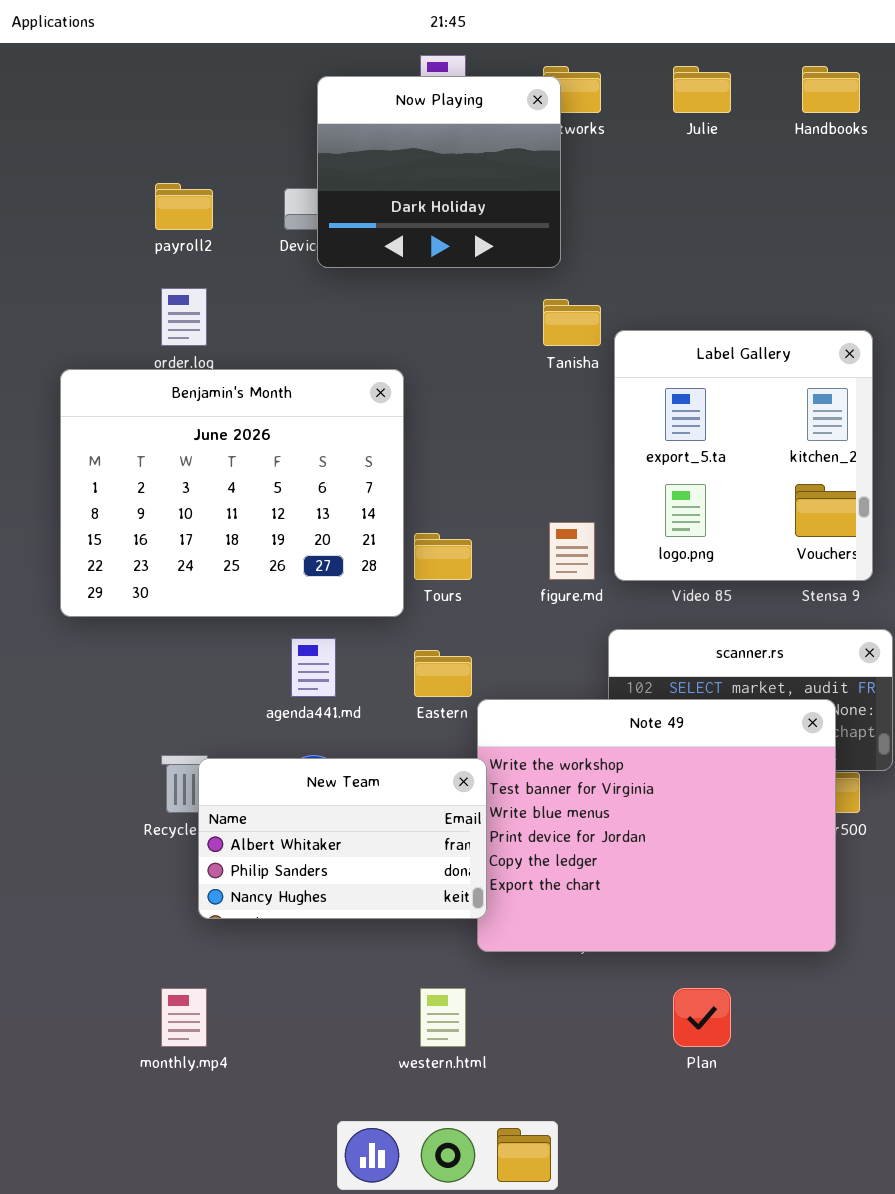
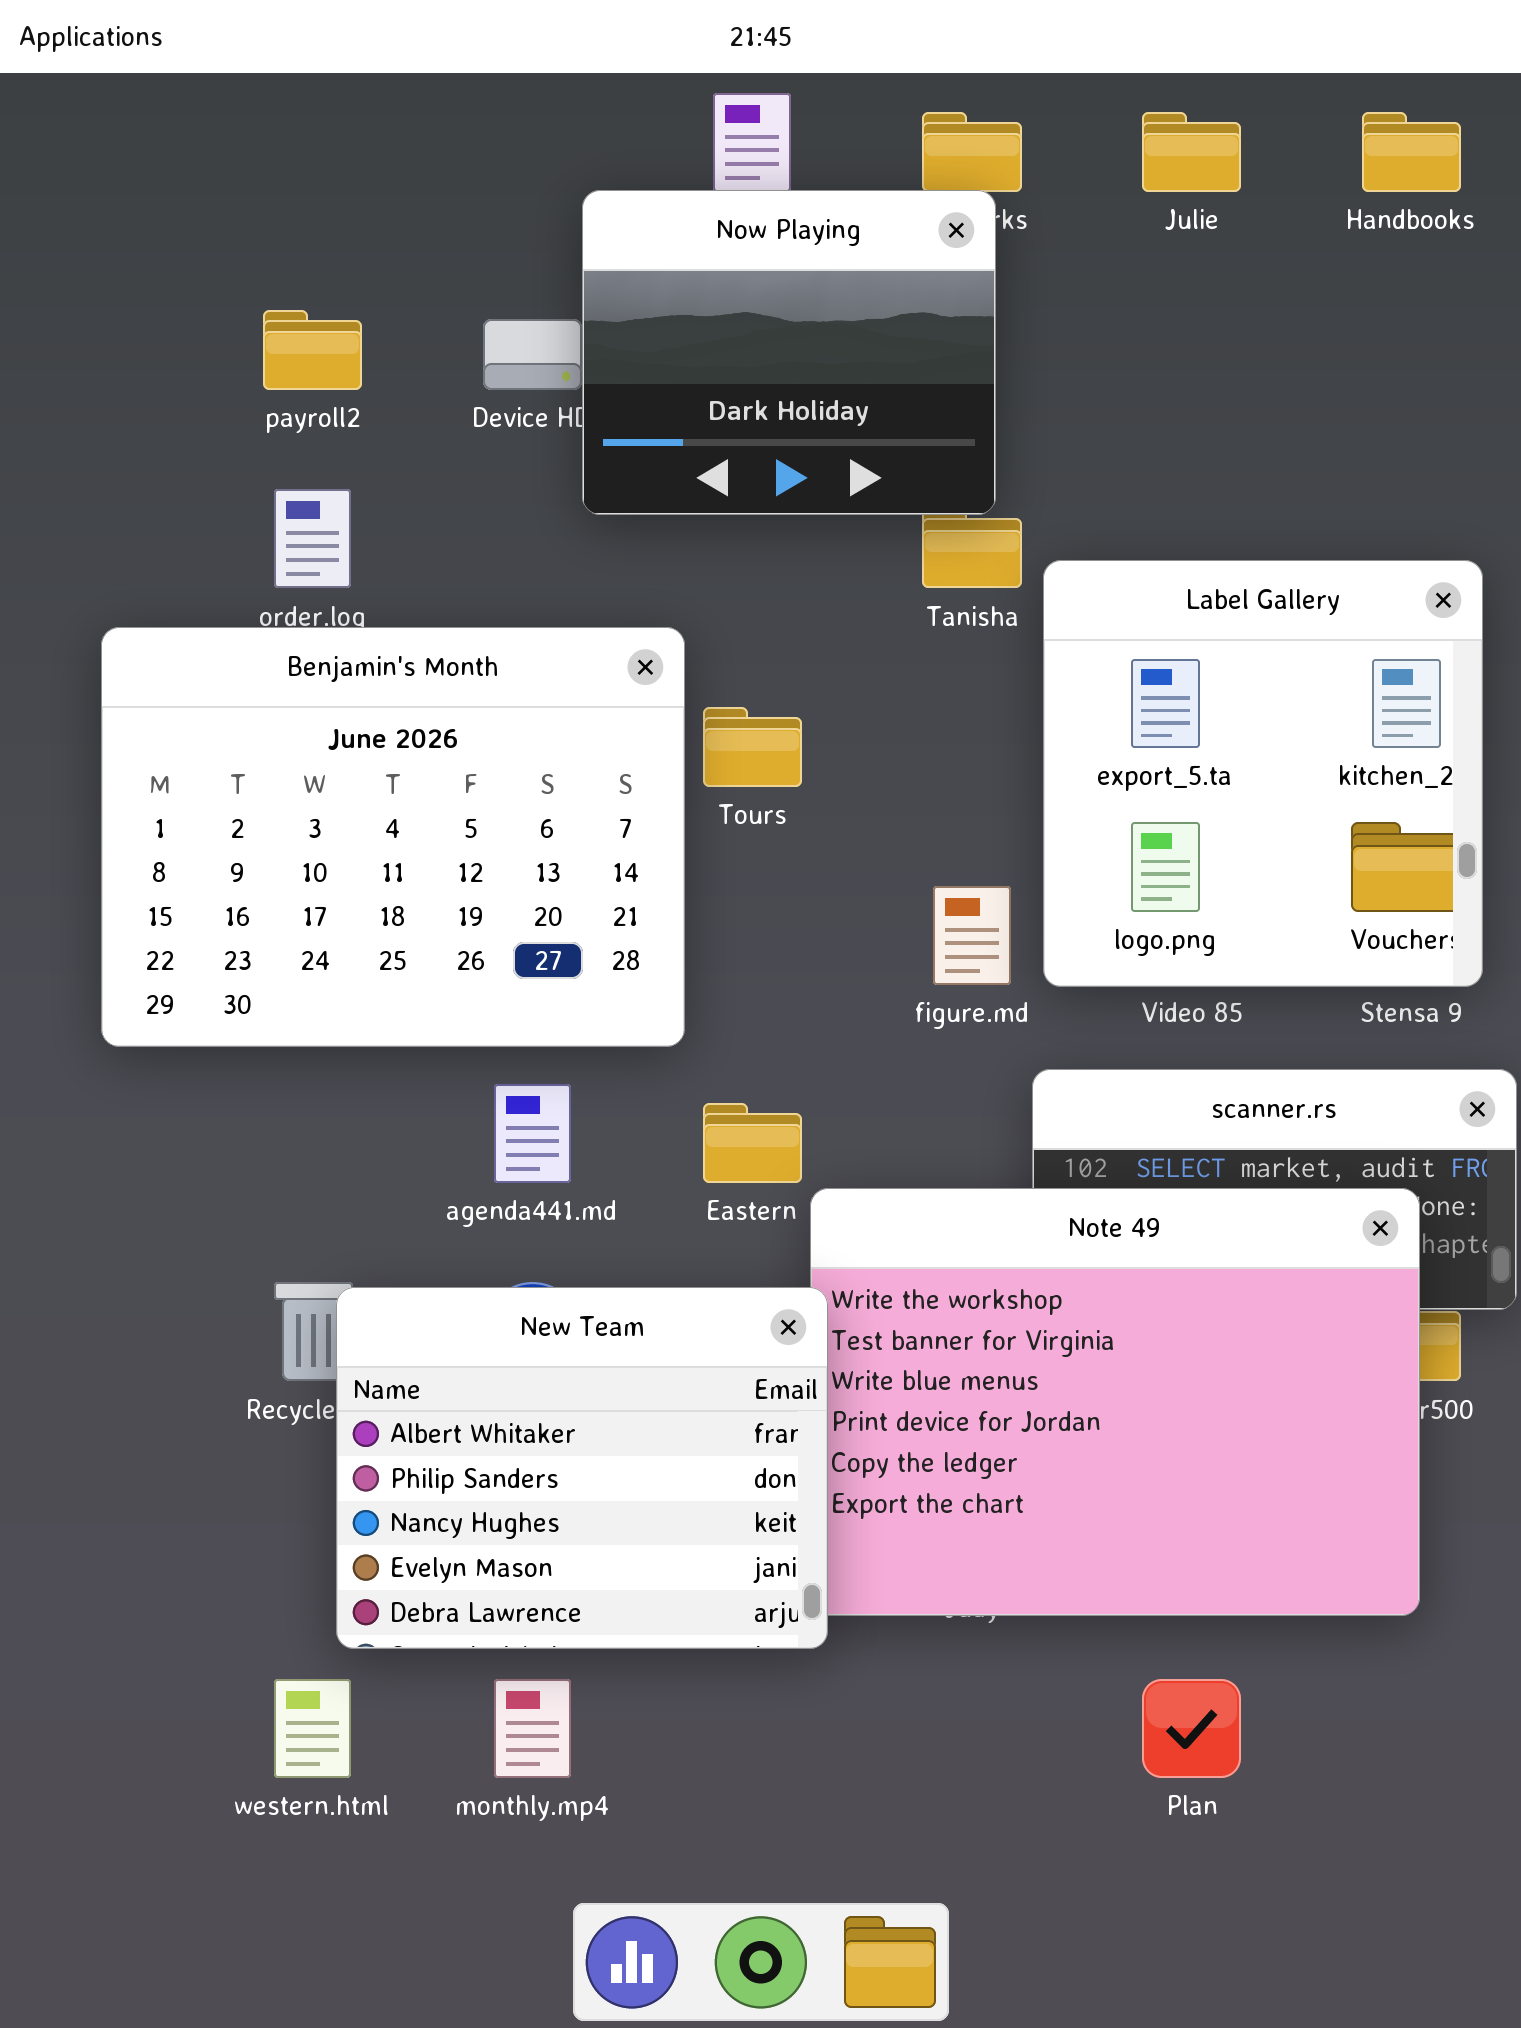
Now Playing: [317,76,561,268] -> [582,190,996,515], moved
Tours: [414,533,472,580] -> [703,707,802,787], moved
New Team: [198,758,487,919] -> [336,1287,828,1649], resized
monthly.mp4: [161,988,207,1047] -> [494,1679,571,1778], moved
western.html: [420,988,466,1047] -> [274,1679,351,1778], moved

